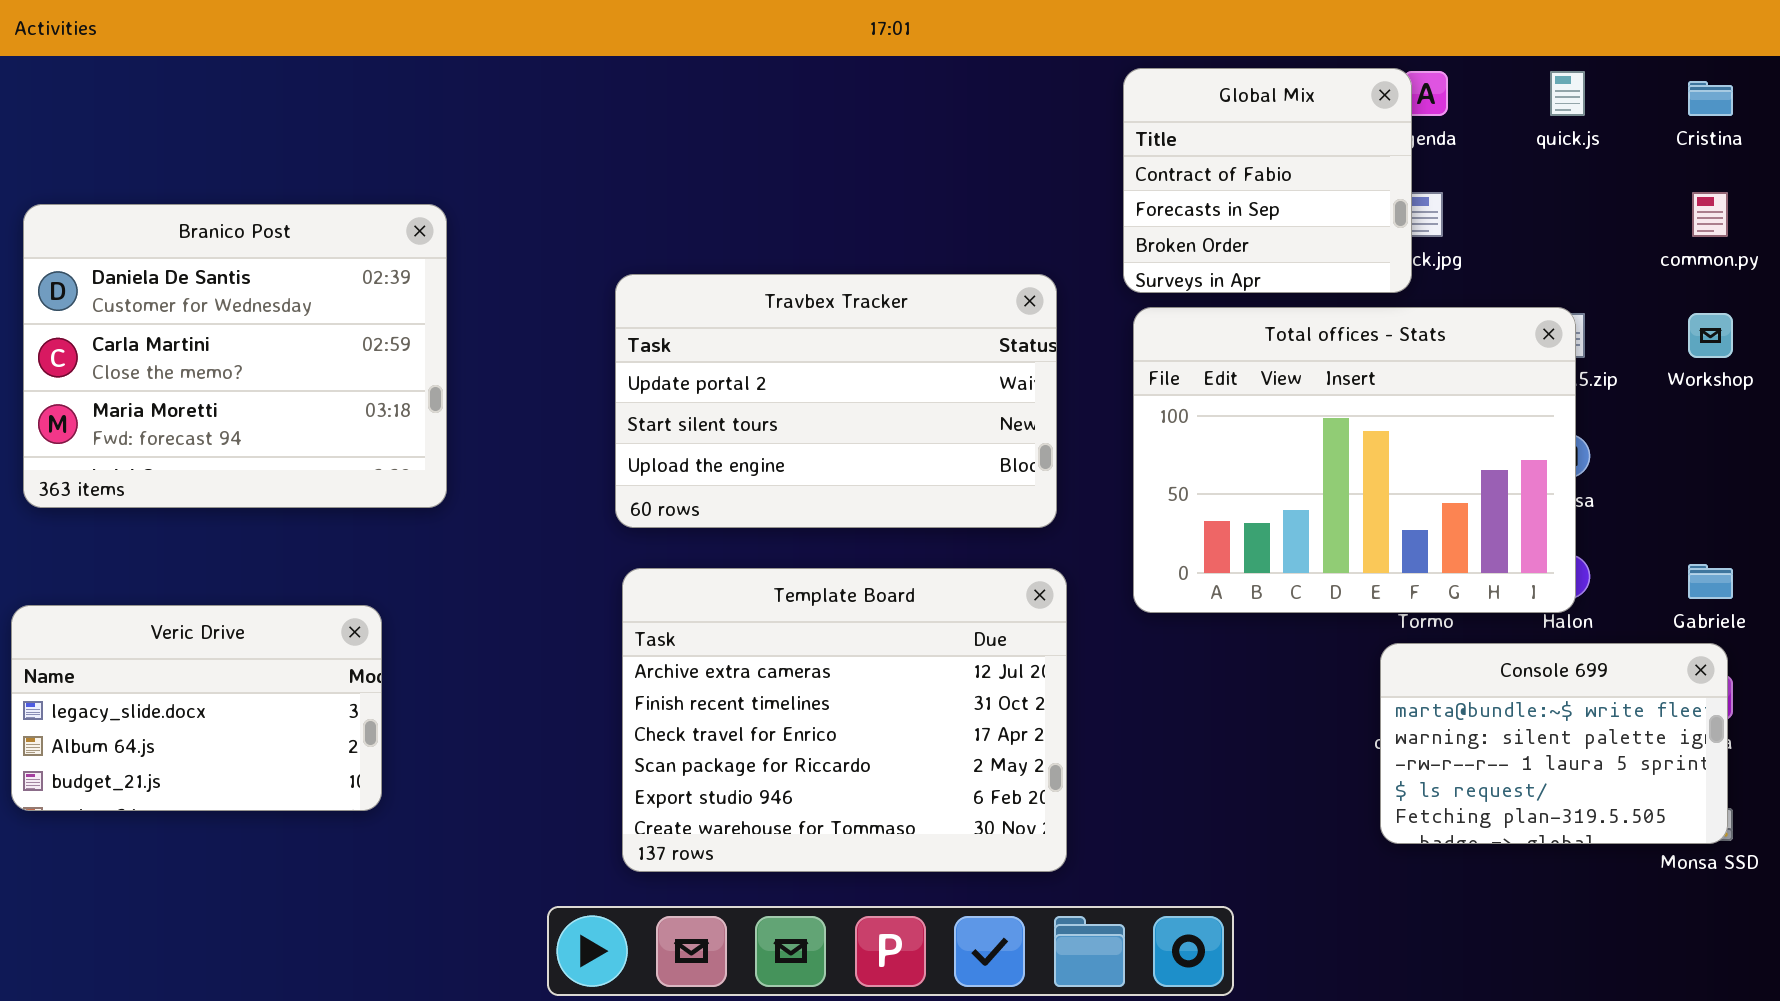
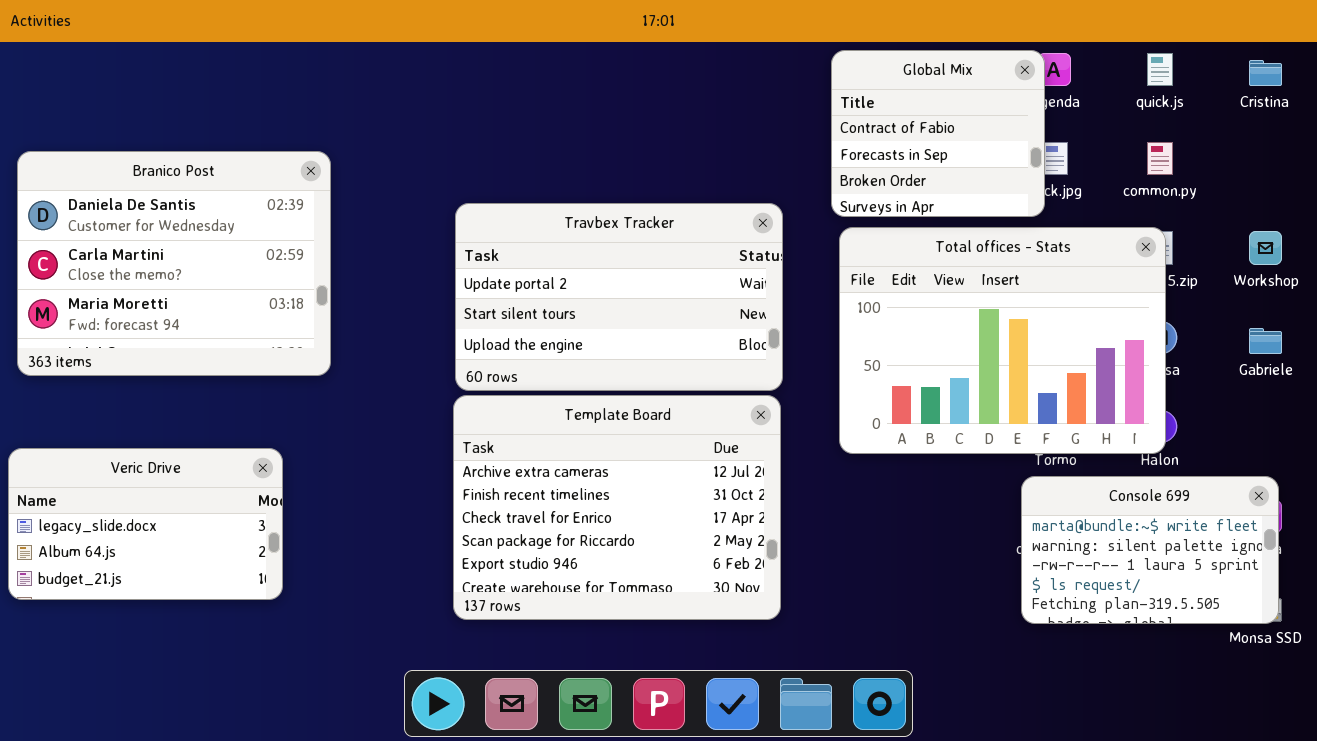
common.py: [1692,192,1728,237] -> [1147,142,1173,175], moved
Gabriele: [1688,564,1733,599] -> [1249,328,1282,354], moved
Template Board: [622,568,1067,872] -> [453,395,781,620], moved

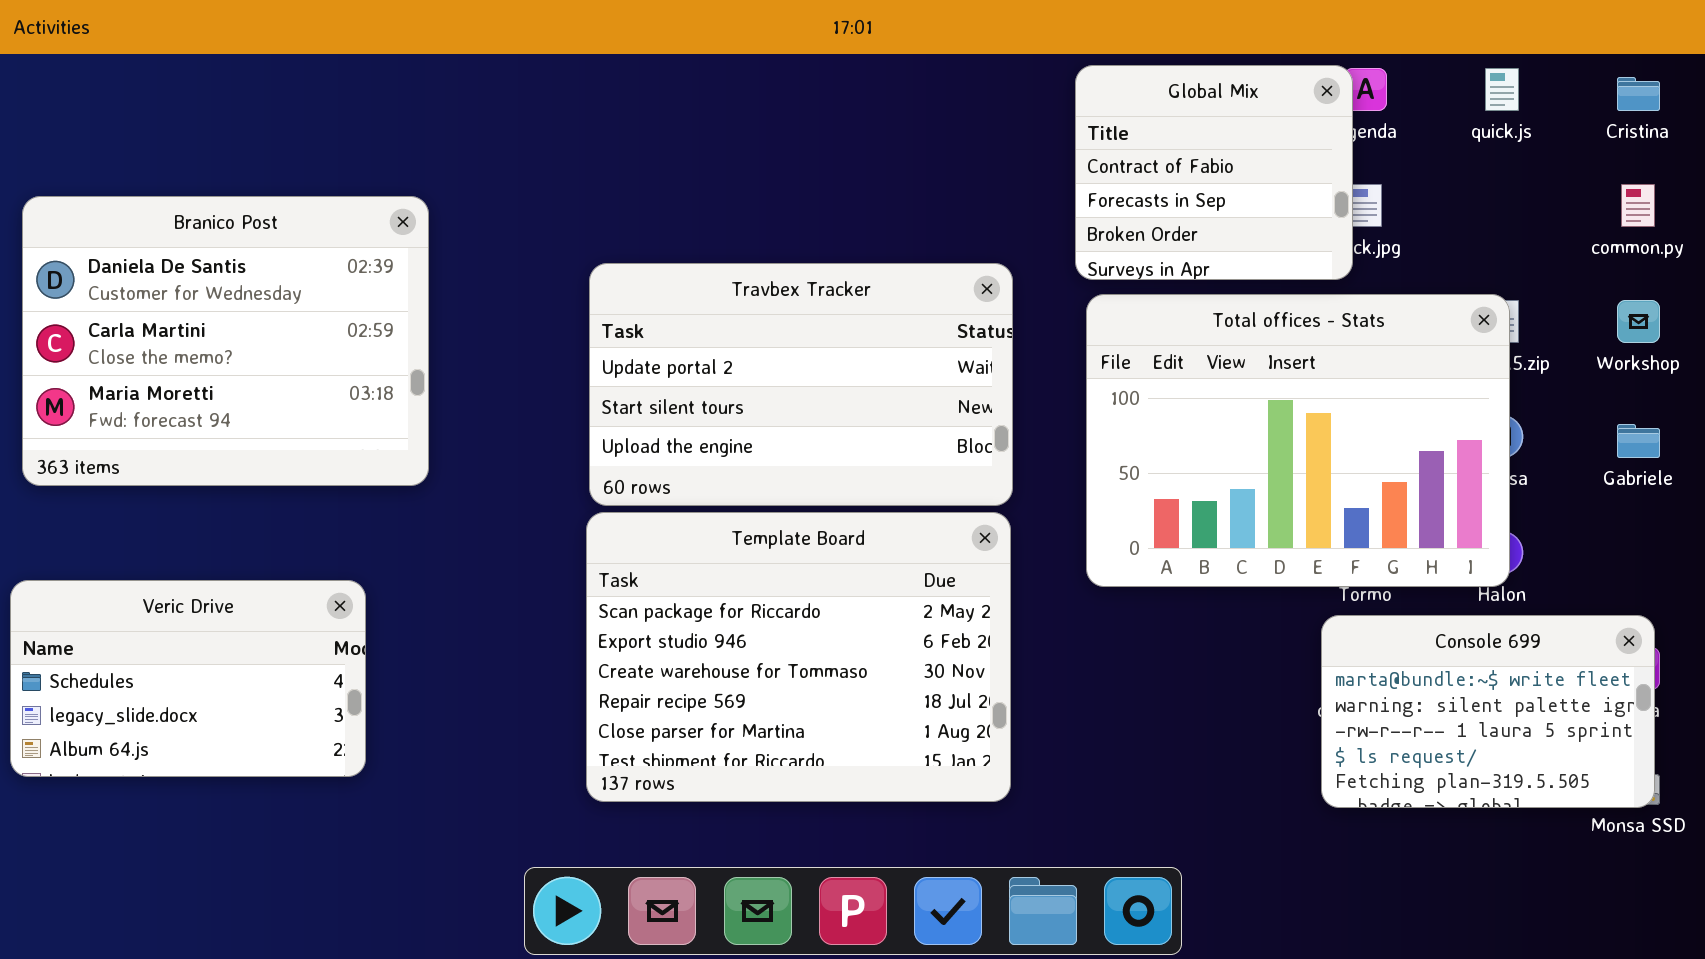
common.py: [1147,142,1173,175] -> [1621,184,1655,227], moved
Template Board: [453,395,781,620] -> [586,512,1011,802], scrolled down 3 rows
Veric Drive: [8,448,283,600] -> [10,580,366,777], scrolled up 1 row

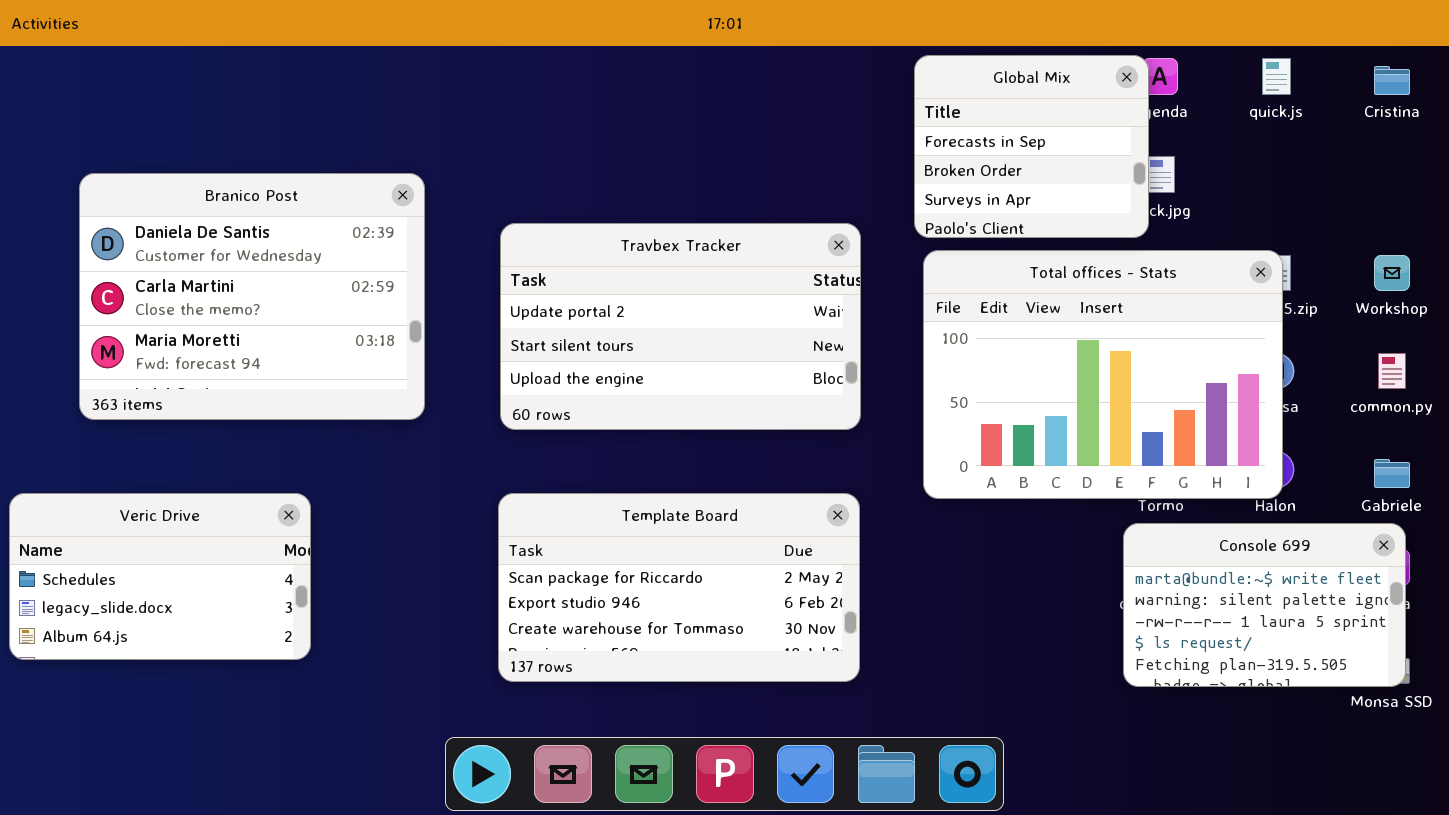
Global Mix: [1075,65,1353,280] -> [914,55,1149,238], scrolled down 1 row
common.py: [1621,184,1655,227] -> [1378,353,1406,389], moved
Branico Post: [22,196,429,486] -> [79,173,425,420], moved
Gabriele: [1617,424,1660,458] -> [1374,459,1410,488], moved
Template Board: [586,512,1011,802] -> [498,493,860,682], resized

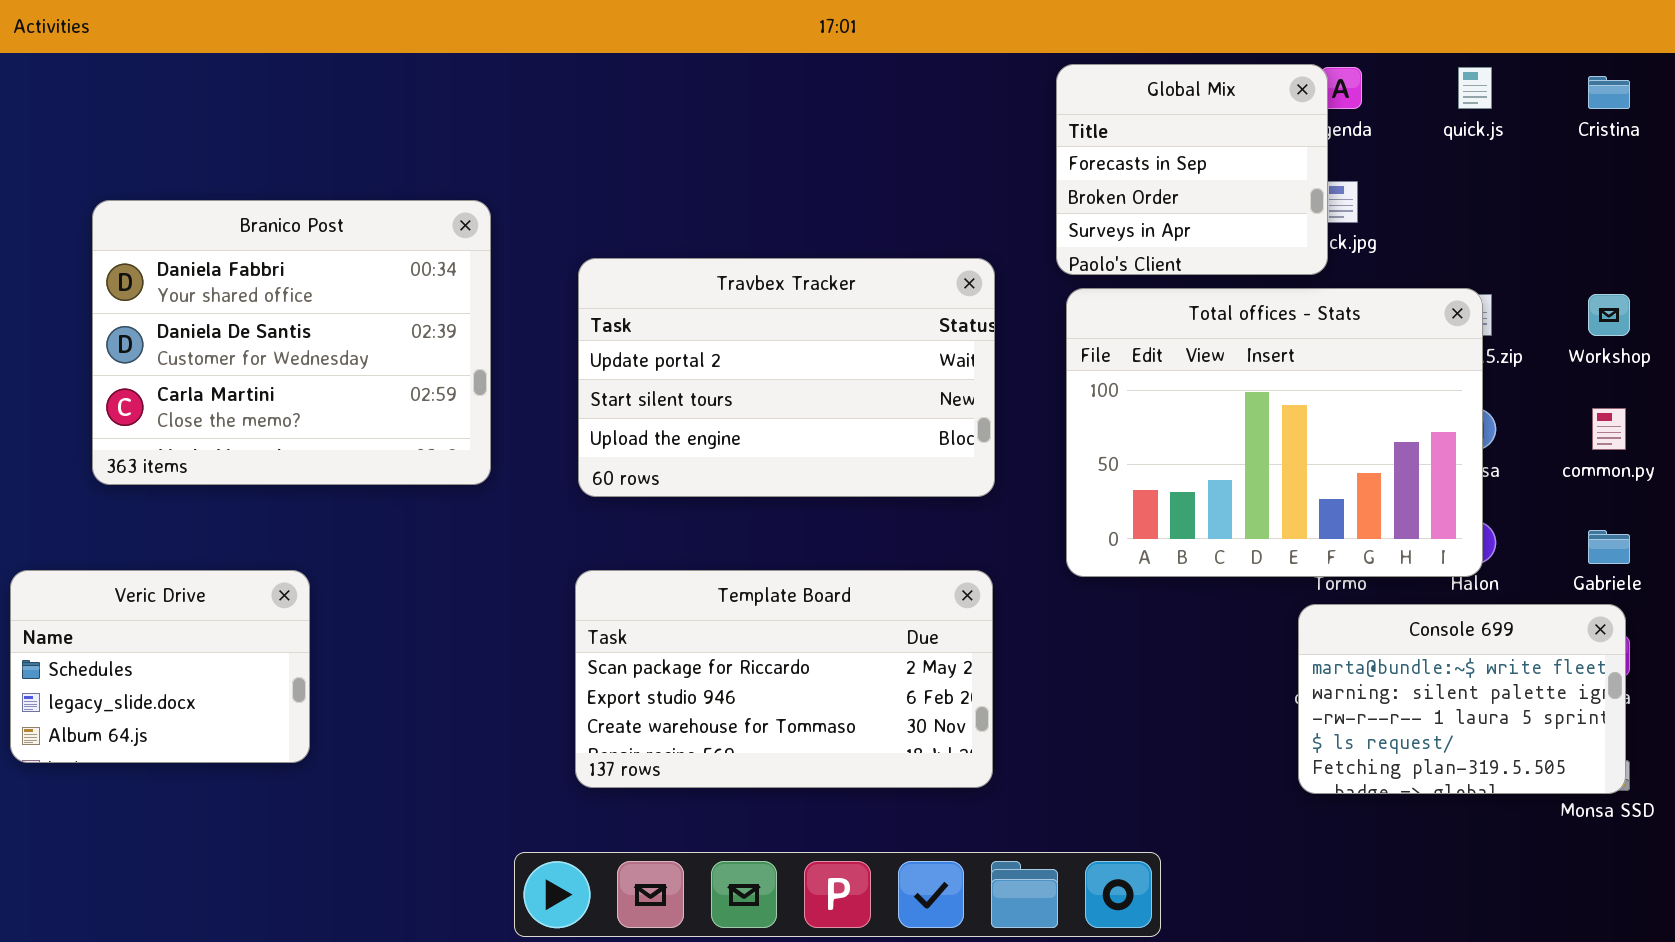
Branico Post: [79,173,425,420] -> [92,200,491,485], scrolled up 1 row
Veric Drive: [9,493,311,660] -> [10,570,310,763], resized

